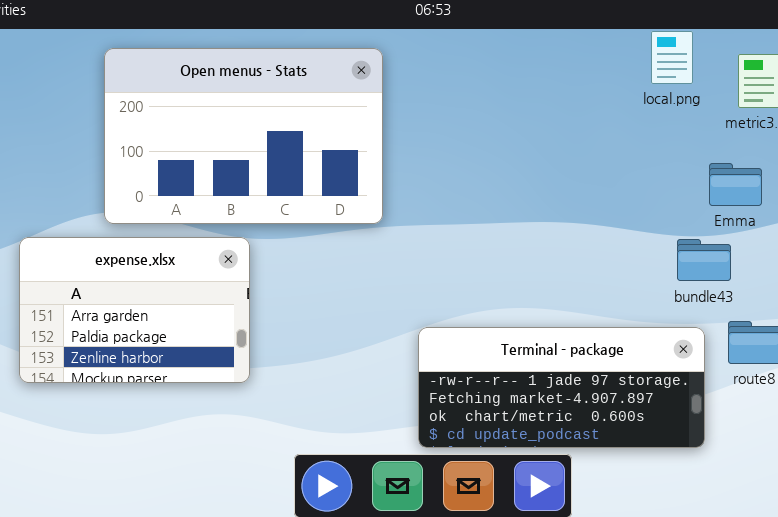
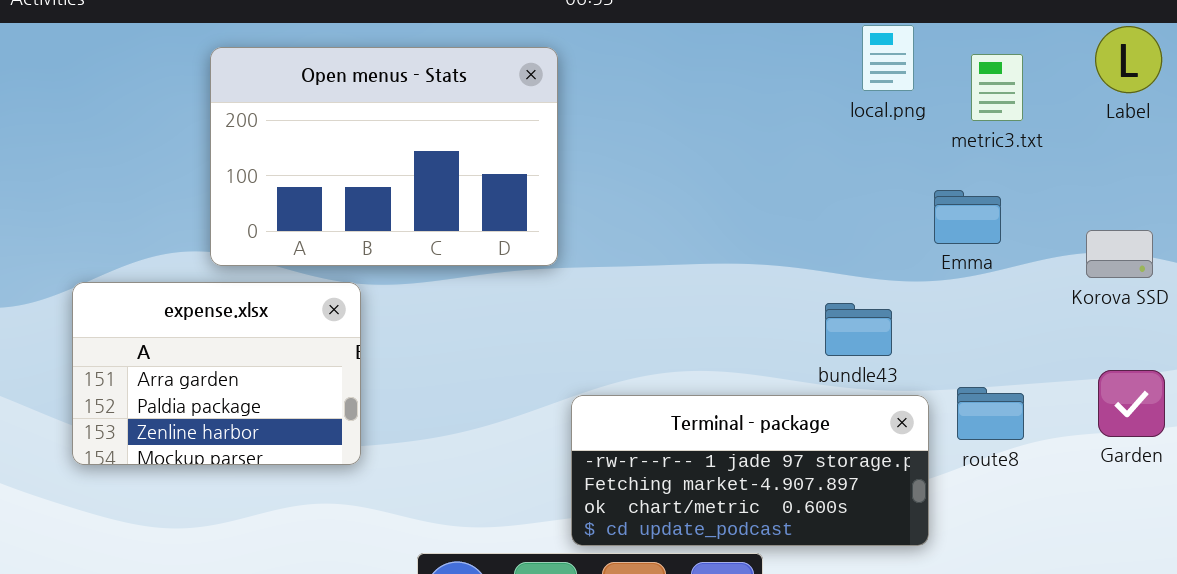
Open menus - Stats: [104,48,383,224] -> [210,47,558,266], moved
bundle43: [677,239,731,281] -> [825,303,892,356], moved

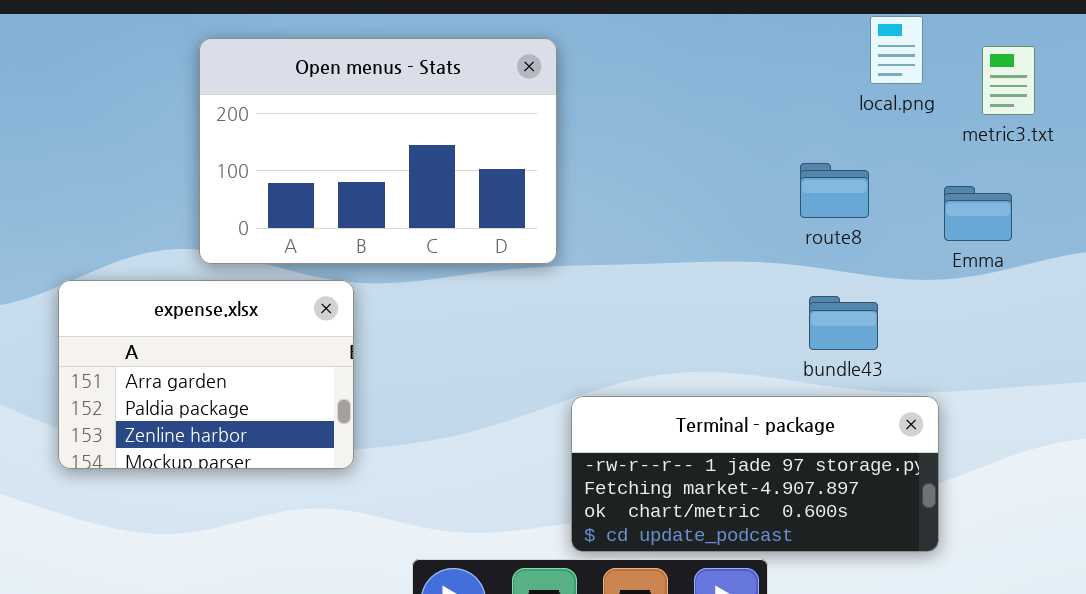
bundle43: [825,303,892,356] -> [809,296,878,350], moved
route8: [957,387,1024,440] -> [800,163,869,218], moved

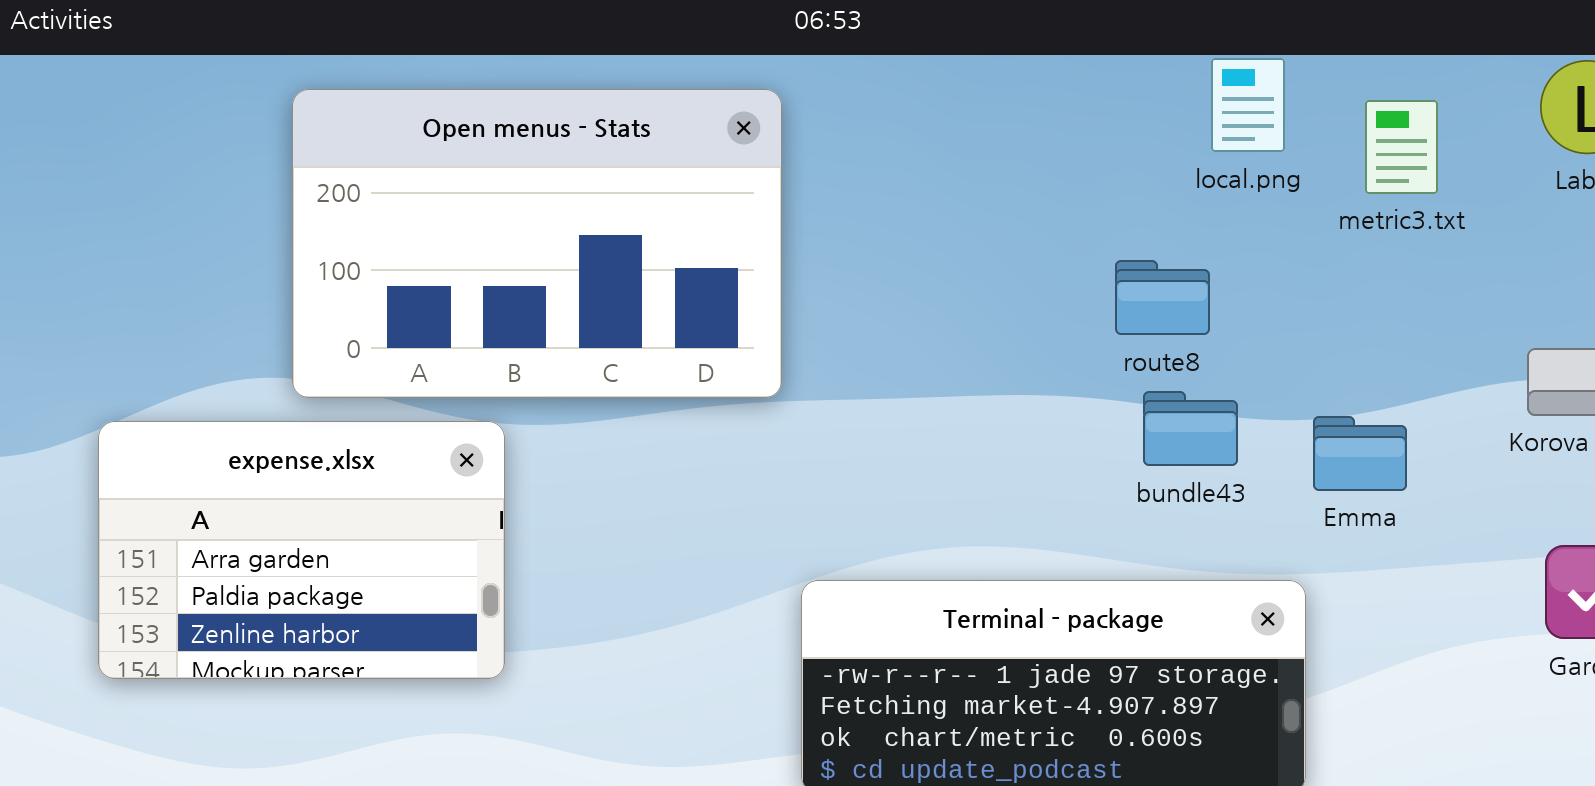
Emma: [944,186,1012,241] -> [1313,416,1407,491], moved
bundle43: [809,296,878,350] -> [1143,391,1238,466], moved

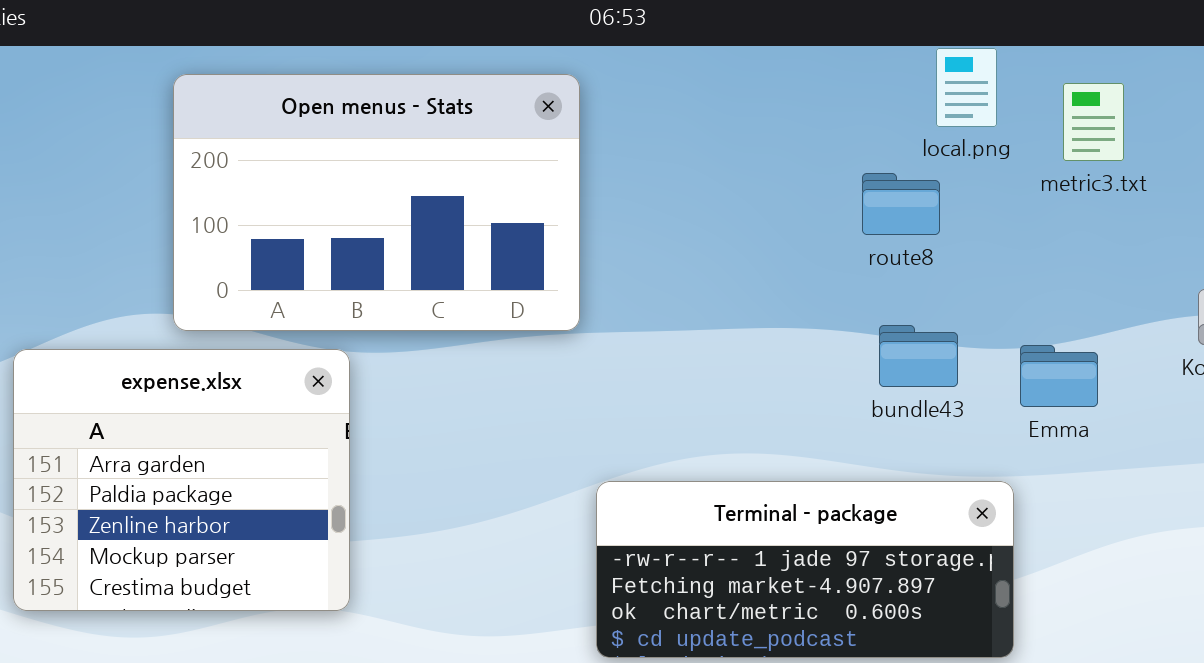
route8: [1115,260,1210,335] -> [862,173,940,235], moved
expense.xlsx: [98,421,505,679] -> [13,349,350,611], resized

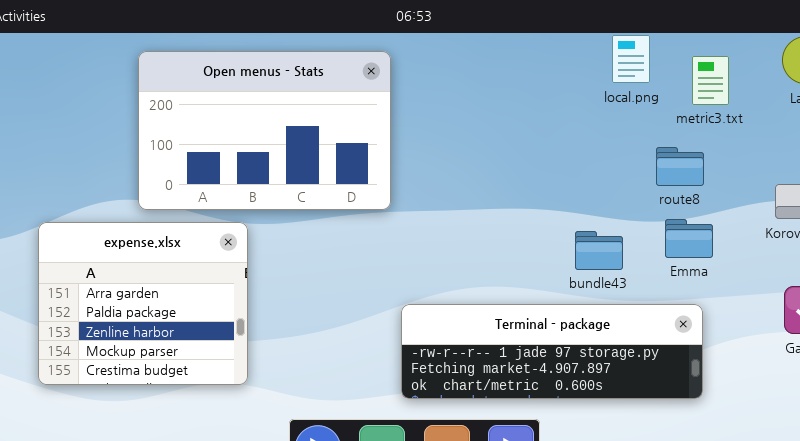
route8: [862,173,940,235] -> [656,147,704,186], moved
bundle43: [879,325,958,387] -> [575,231,623,270], moved
Terminal - package: [596,481,1014,658] -> [401,304,703,399], resized

